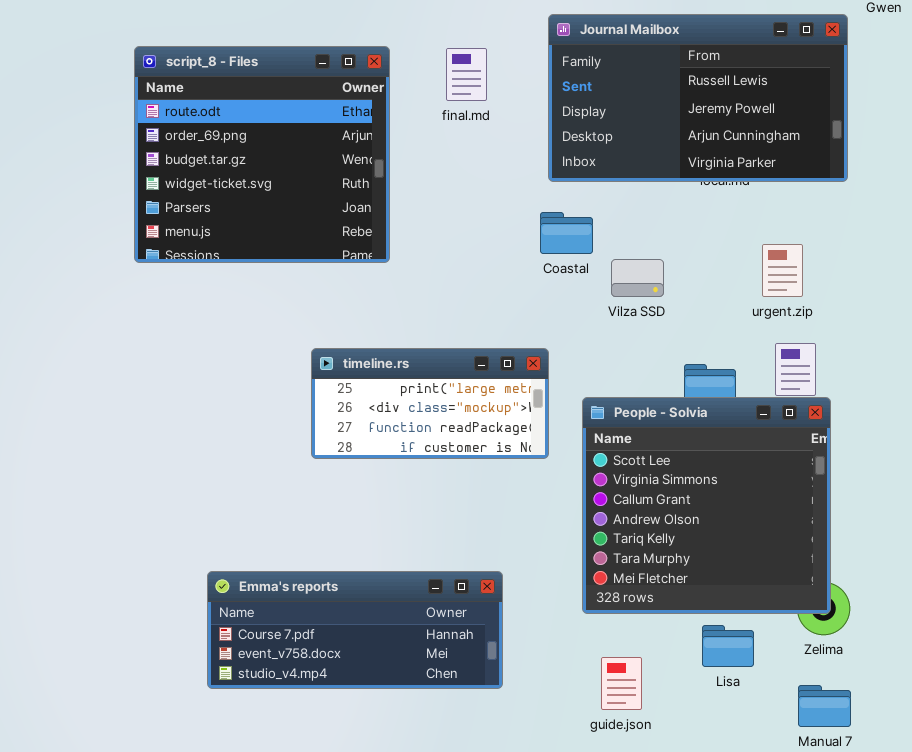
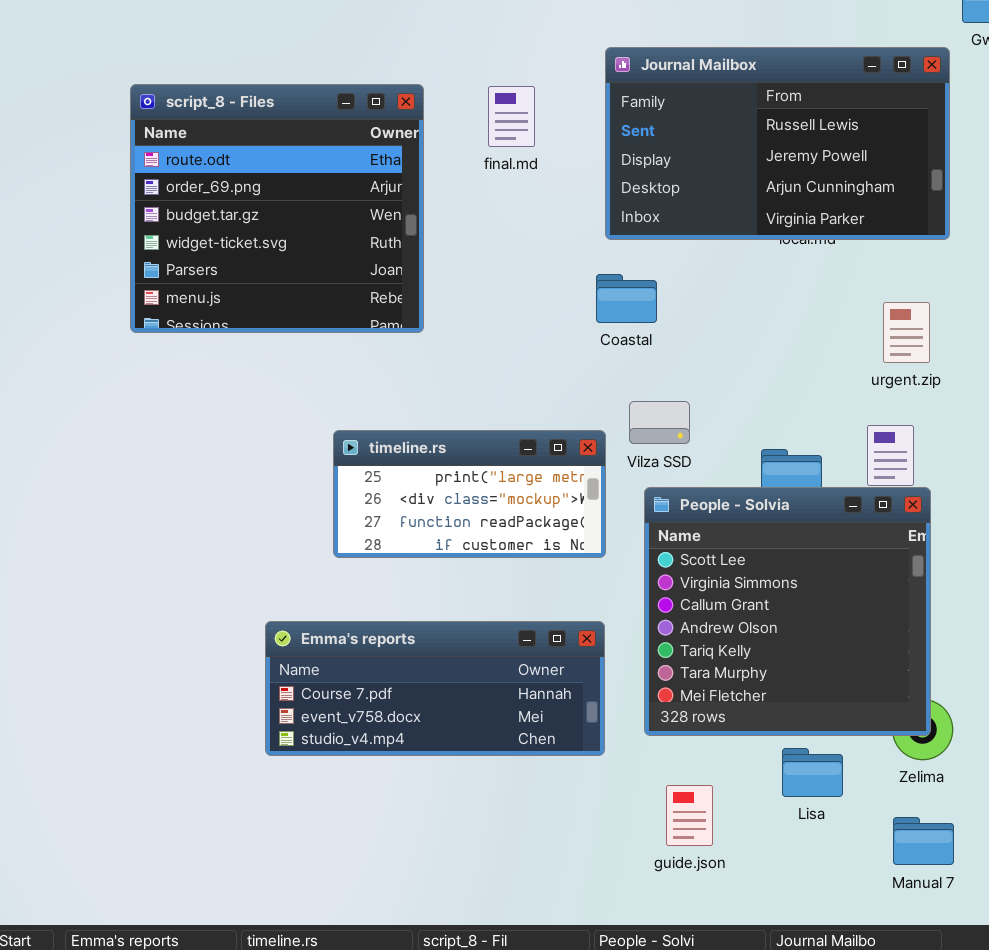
urgent.zip: [762,244,803,297] -> [883,302,930,363], moved
Vilza SSD: [611,259,664,297] -> [629,401,690,444], moved
Emma's reports: [207,571,503,689] -> [265,621,605,756], moved

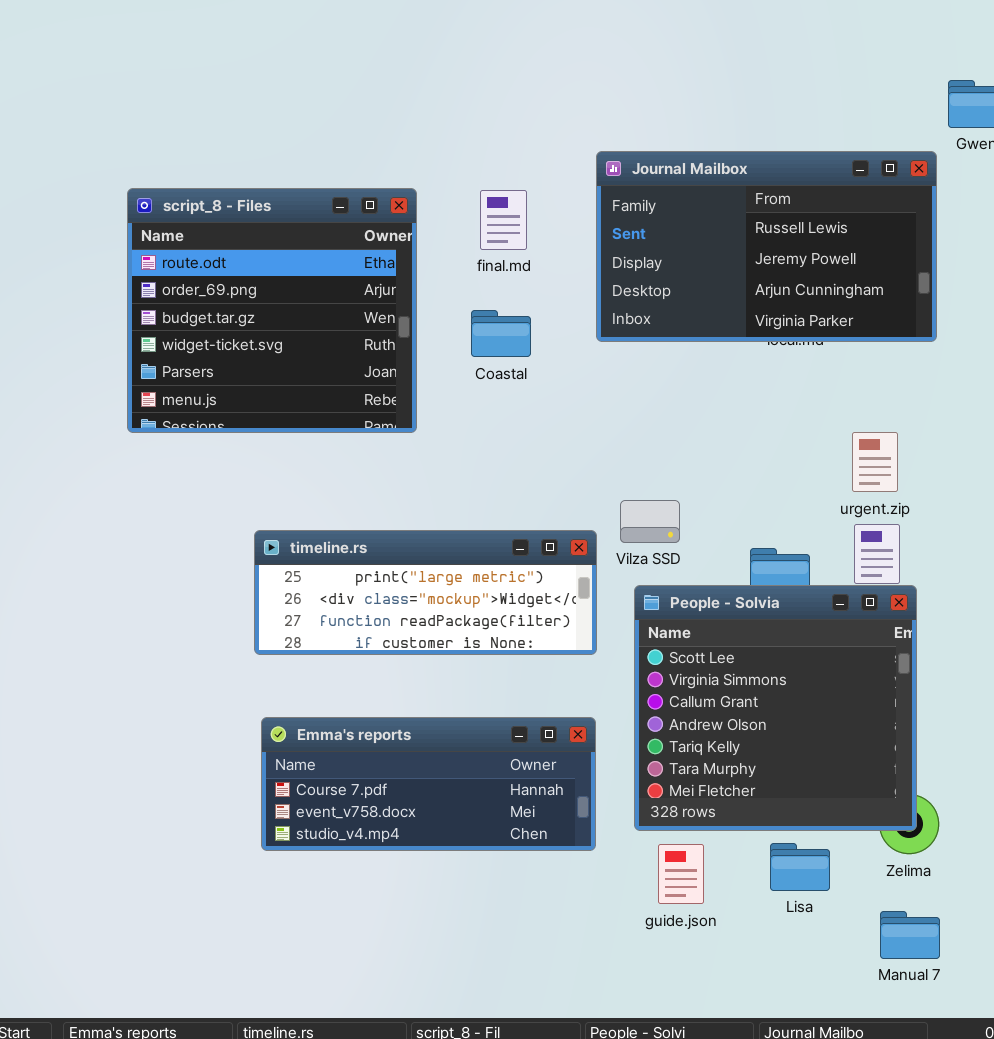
Coastal: [596,274,657,323] -> [471,310,531,357], moved
urgent.zip: [883,302,930,363] -> [852,432,898,492], moved
timeline.rs: [333,430,606,558] -> [254,530,597,655], resized
guide.json: [666,785,713,846] -> [658,844,704,904], moved

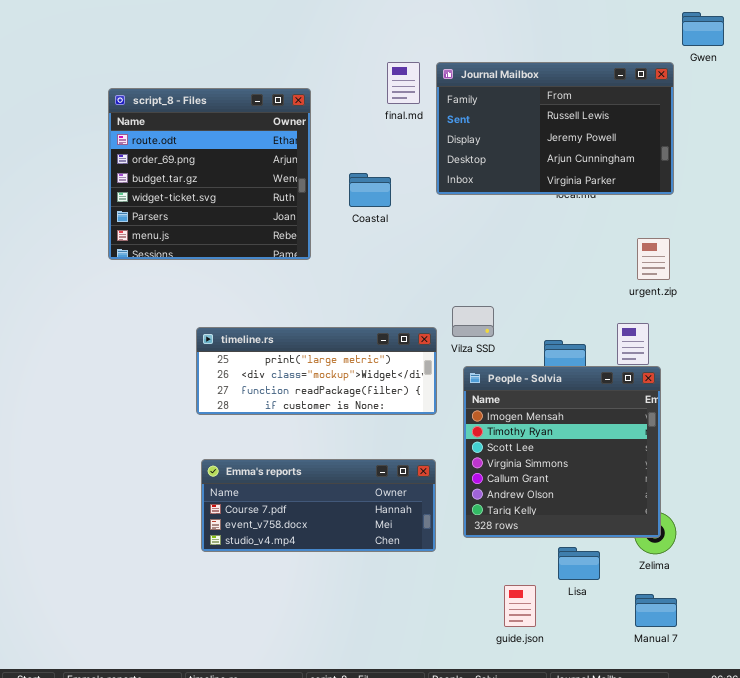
final.md: [480,190,527,250] -> [387,62,420,104], moved
urgent.zip: [852,432,898,492] -> [637,238,670,280], moved
People - Solvia: [634,585,917,831] -> [463,366,661,538], scrolled up 2 rows
guide.json: [658,844,704,904] -> [504,585,536,627], moved

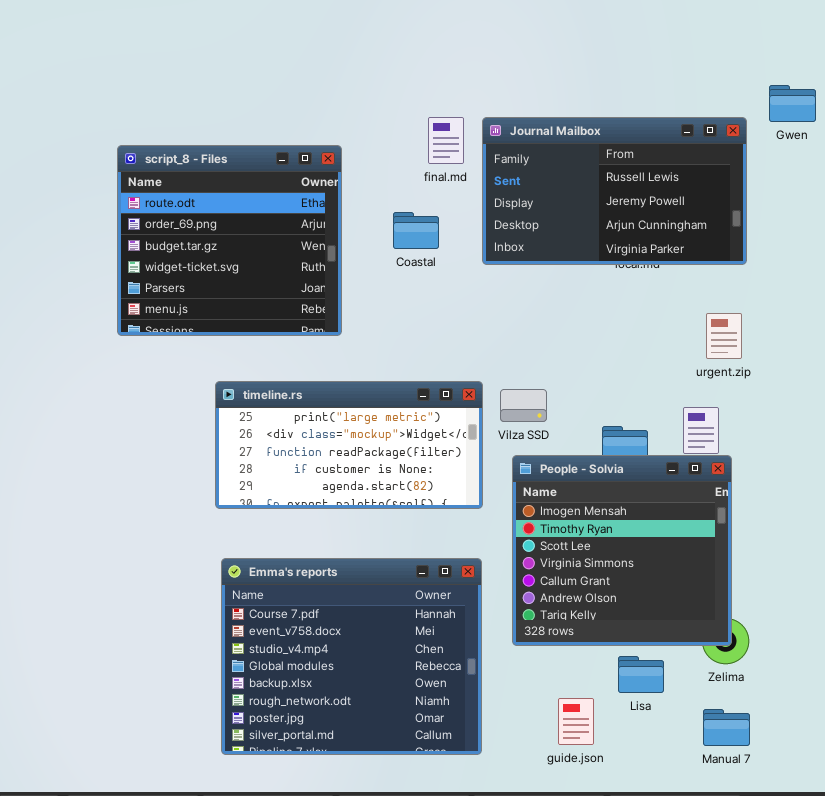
Gwen: [682,12,724,46] -> [769,85,816,122], moved
Coastal: [349,173,391,207] -> [393,212,439,249], moved
timeline.rs: [196,327,437,415] -> [215,381,483,509], resized
Emma's reports: [201,459,436,552] -> [221,558,482,755], resized

